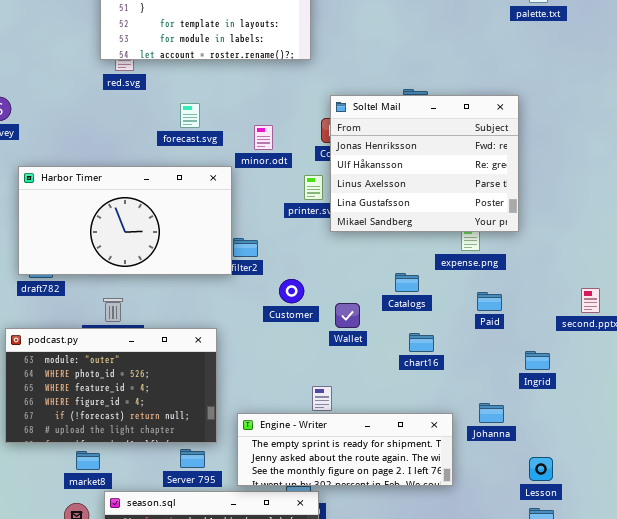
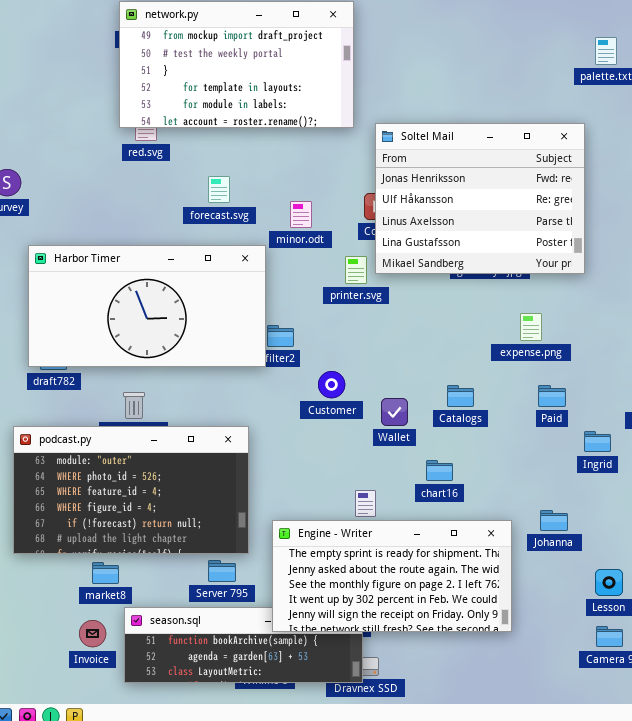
Soltel Mail: [330,95,519,232] -> [375,123,585,274], moved
Catalogs: [395,273,419,292] -> [447,385,474,407], moved
chart16: [409,333,434,352] -> [426,460,453,481], moved
Ingrid: [525,351,550,370] -> [584,431,611,452], moved
Engine - Writer: [237,413,453,486] -> [272,520,512,632], resized

